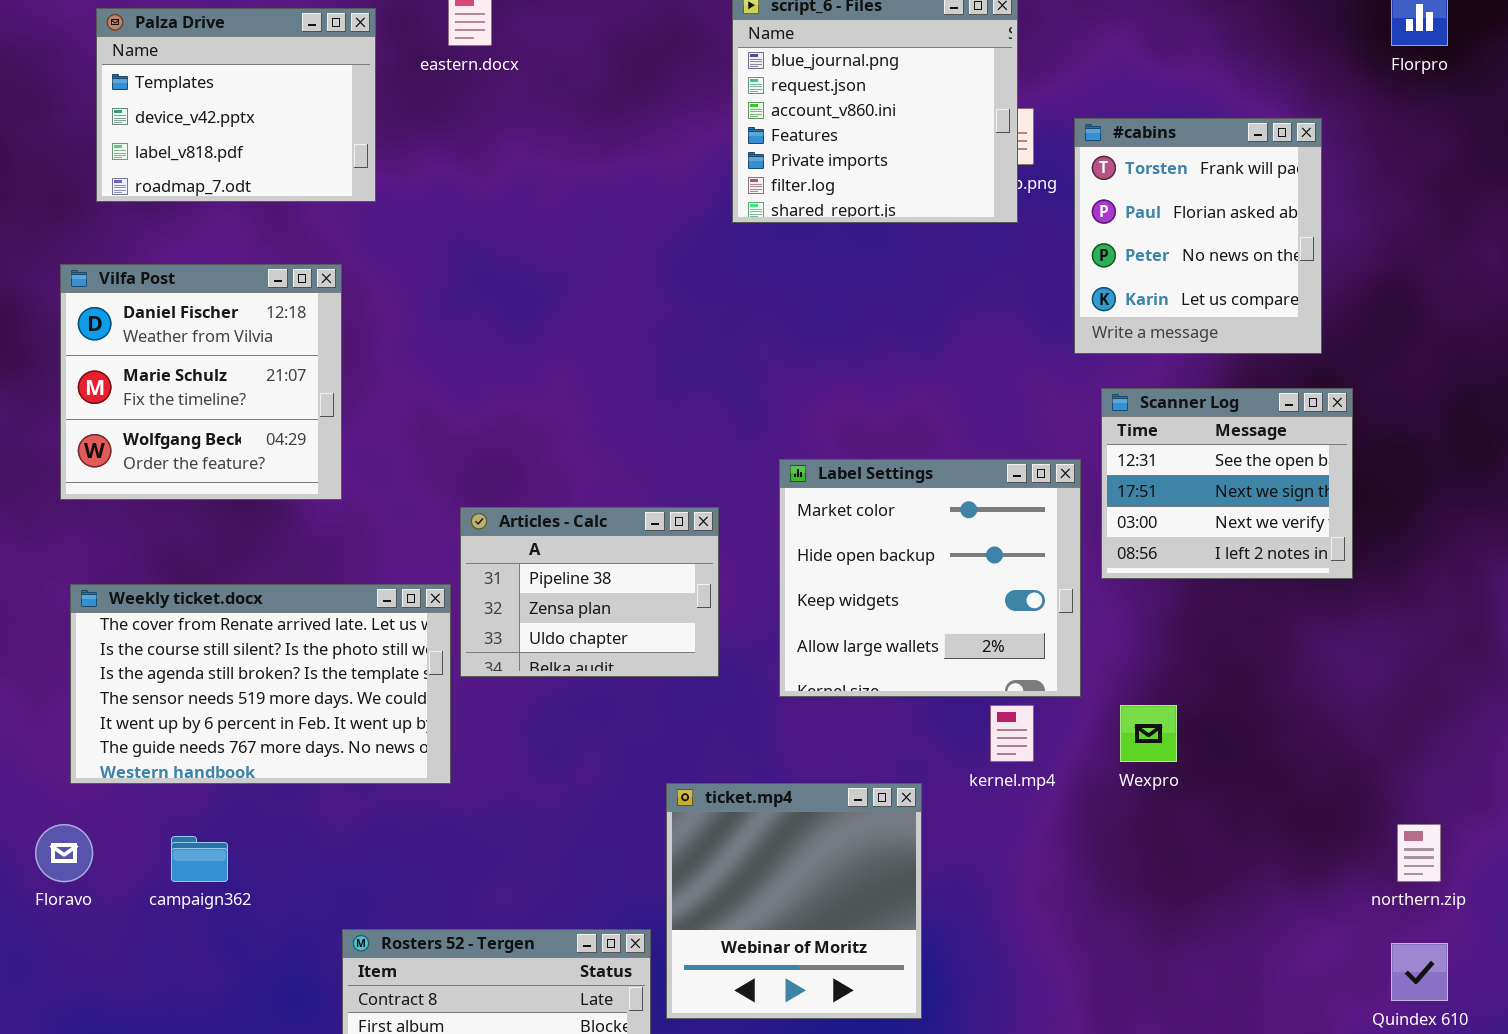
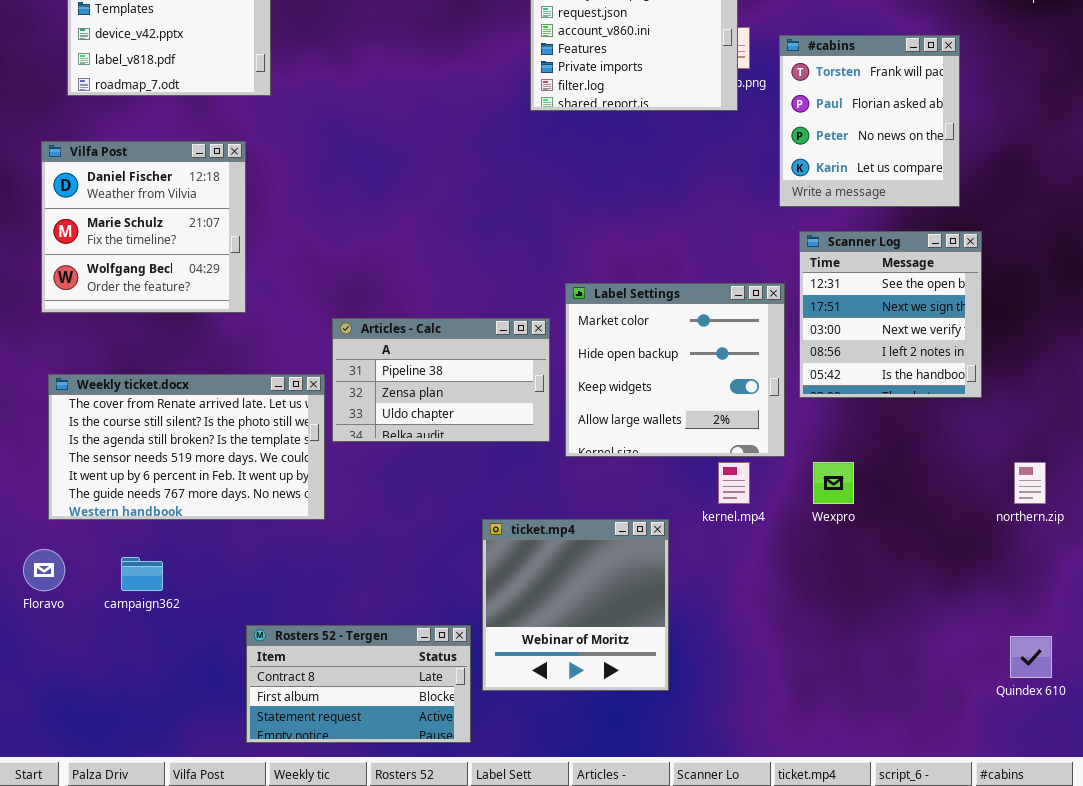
Scanner Log: [1101,388,1353,579] -> [799,231,982,398], resized
Articles - Calc: [460,507,719,677] -> [332,318,550,442], resized
northern.zip: [1397,824,1441,882] -> [1014,462,1046,504], moved

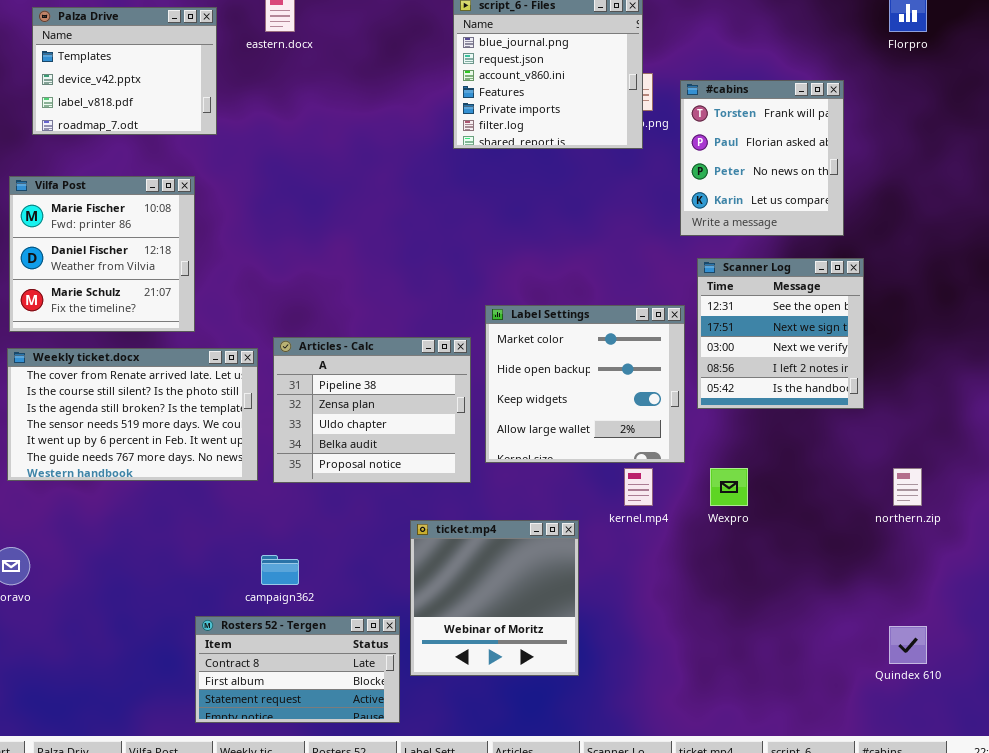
Vilfa Post: [41,141,246,313] -> [9,176,195,332], scrolled up 1 row
Articles - Calc: [332,318,550,442] -> [273,337,471,483], resized
Weekly ticket.docx: [48,374,325,520] -> [7,348,258,481], moved
campaign362: [121,557,163,591] -> [261,555,299,585], moved

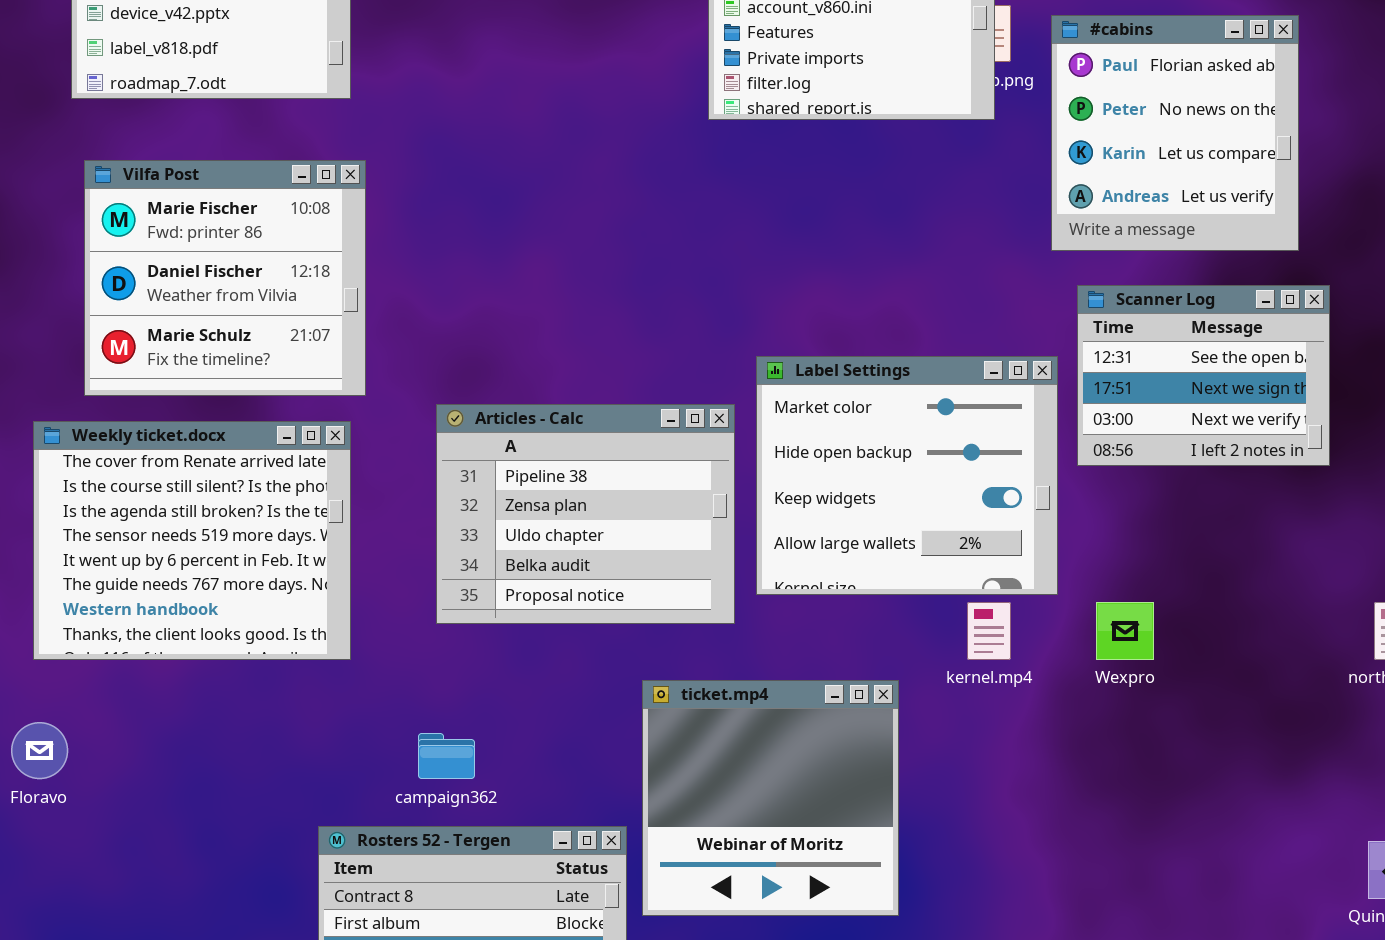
#cabins: [680,80,844,236] -> [1051,15,1299,251], scrolled down 1 row
Vilfa Post: [9,176,195,332] -> [84,160,366,396], moved
Scanner Log: [697,258,864,409] -> [1077,285,1330,466], resized
Weekly ticket.docx: [7,348,258,481] -> [33,421,351,660], resized

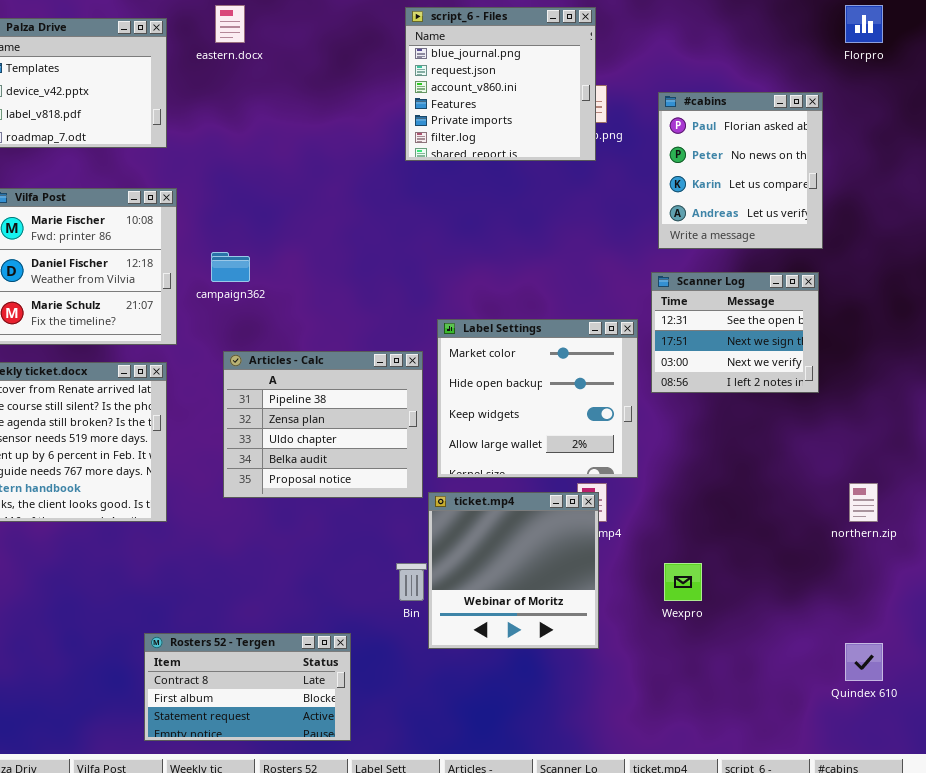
#cabins: [1051,15,1299,251] -> [658,92,823,249], moved
Wexpro: [1096,602,1154,660] -> [664,563,702,601], moved
ticket.mp4: [642,680,899,916] -> [428,492,599,649], moved
campaign362: [418,733,475,779] -> [211,252,250,282], moved

